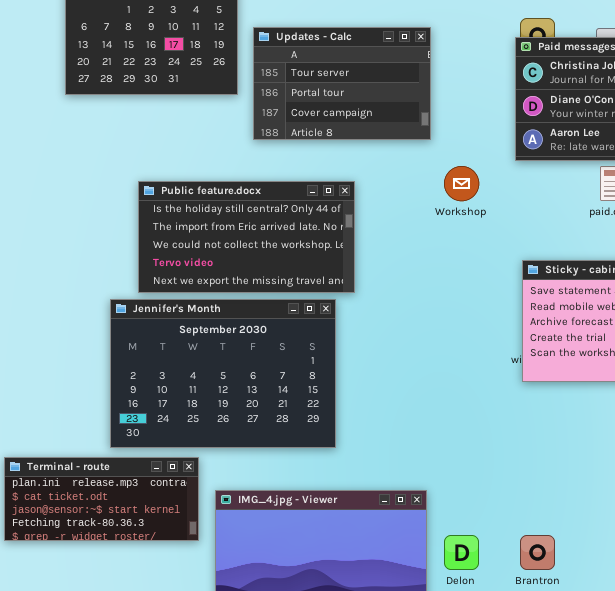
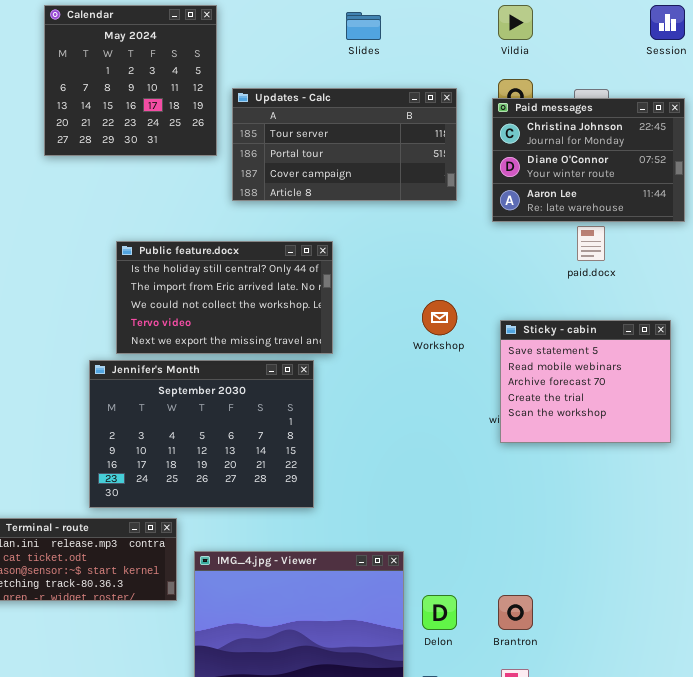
Updates - Calc: [253,27,431,140] -> [232,88,457,201], resized
Workshop: [444,166,479,201] -> [422,300,457,335], moved

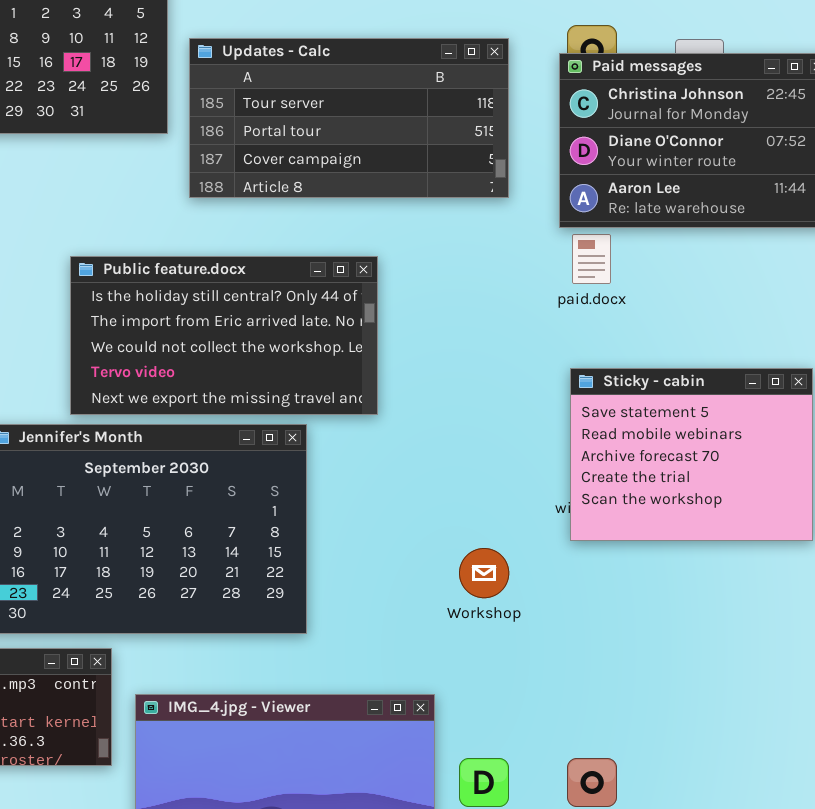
paid.docx: [577,226,605,261] -> [572,234,611,284], moved
Public feature.docx: [116,241,333,354] -> [70,256,378,415], moved
Workshop: [422,300,457,335] -> [459,548,509,598], moved

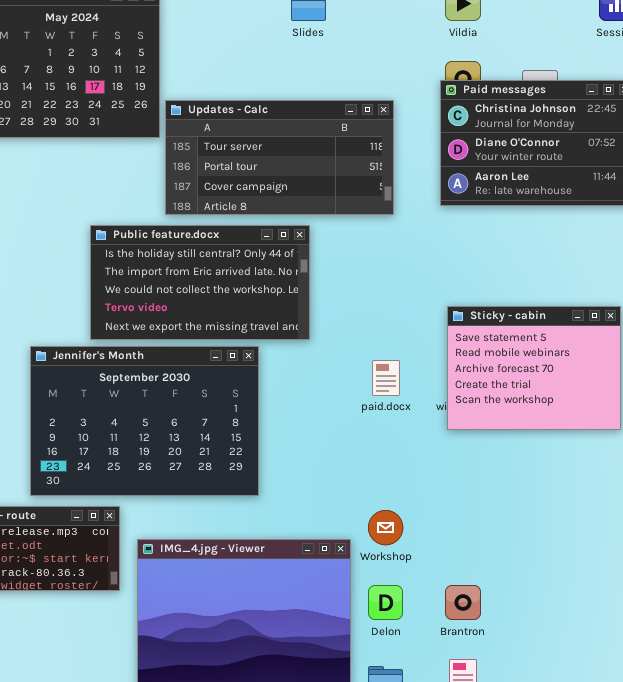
Updates - Calc: [189,38,509,198] -> [165,100,394,215], moved
paid.docx: [572,234,611,284] -> [372,360,400,396], moved
Workshop: [459,548,509,598] -> [368,510,403,545], moved

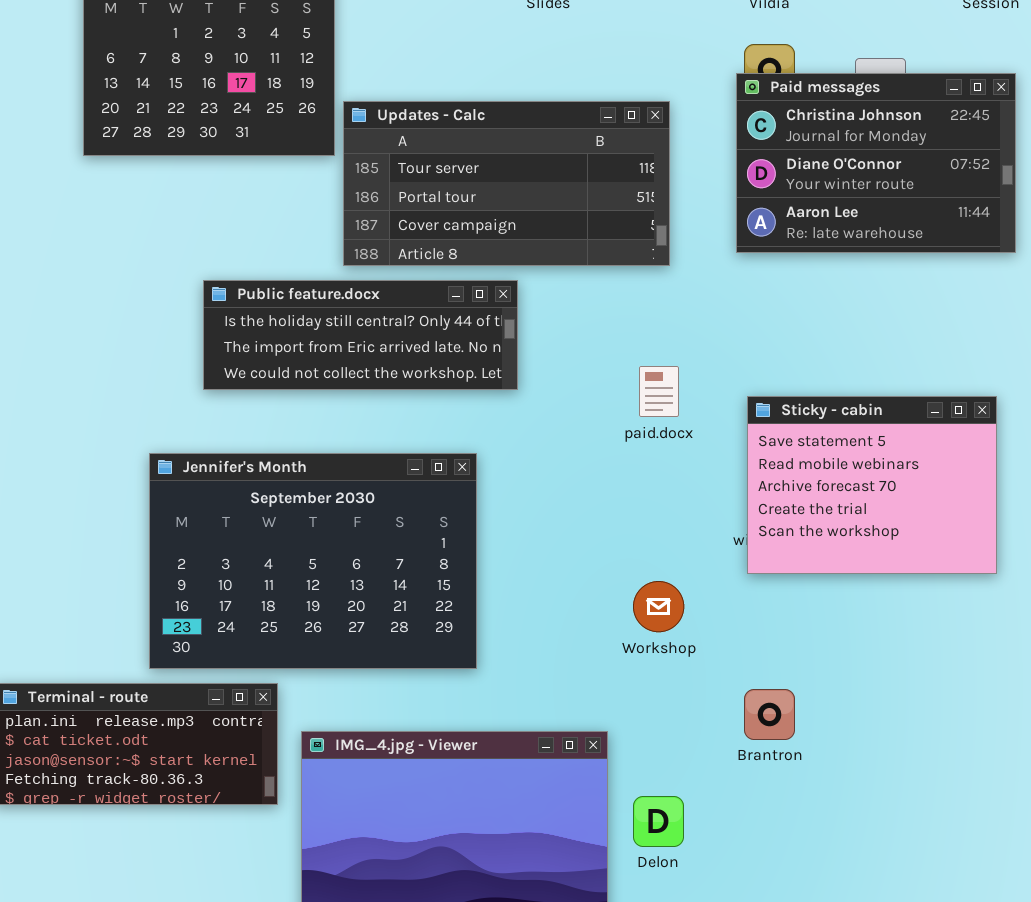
Public feature.docx: [90,225,310,340] -> [203,280,518,390], moved, resized
paid.docx: [372,360,400,396] -> [639,366,679,417], moved
Workshop: [368,510,403,545] -> [633,581,684,632], moved
Brantron: [445,585,481,620] -> [744,689,795,740], moved

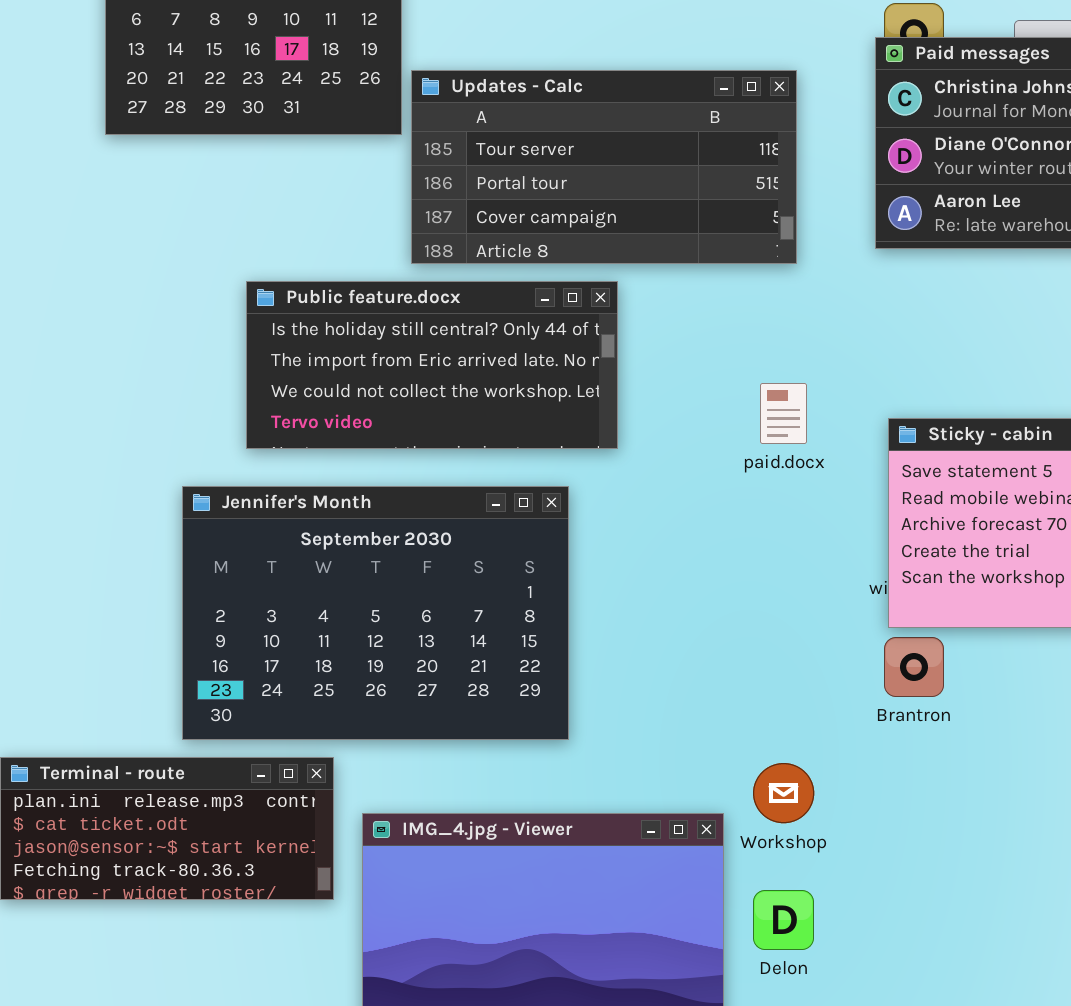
Public feature.docx: [203,280,518,390] -> [246,281,618,449], resized
Workshop: [633,581,684,632] -> [753,763,814,823], moved
Brantron: [744,689,795,740] -> [884,637,944,697], moved

